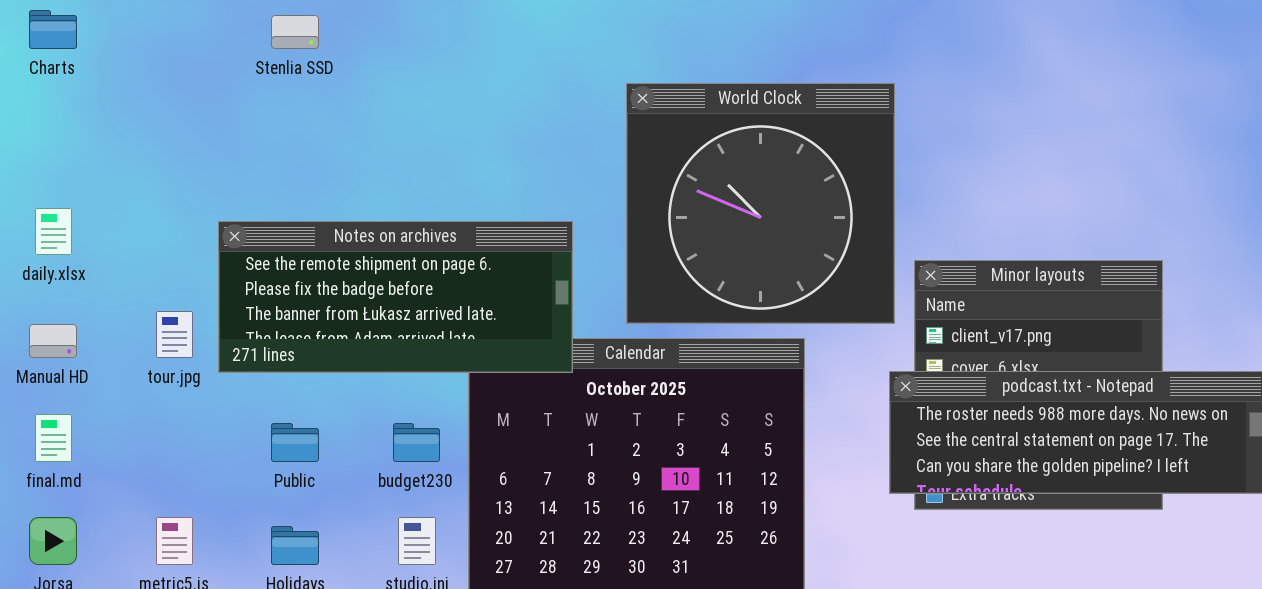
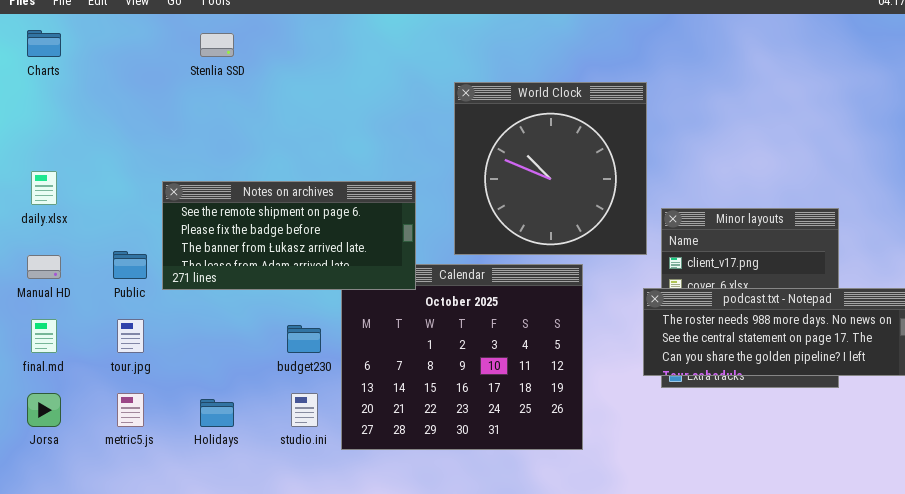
tour.jpg: [156,311,193,358] -> [117,319,144,353], moved
Public: [271,423,319,462] -> [113,251,147,279], moved

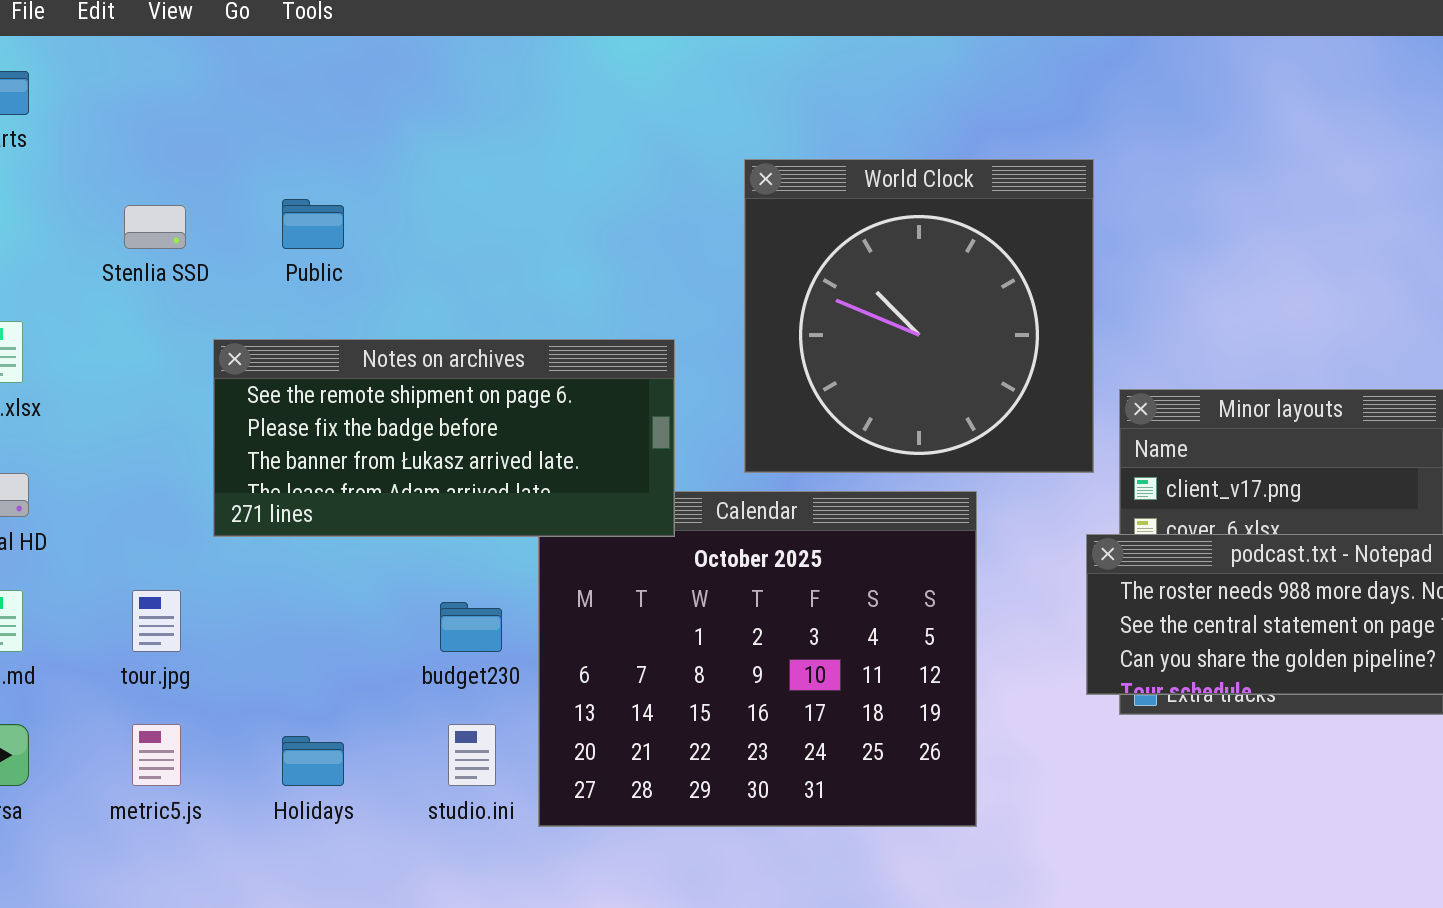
Stenlia SSD: [200,33,234,57] -> [124,205,186,249], moved
Public: [113,251,147,279] -> [282,199,344,249], moved

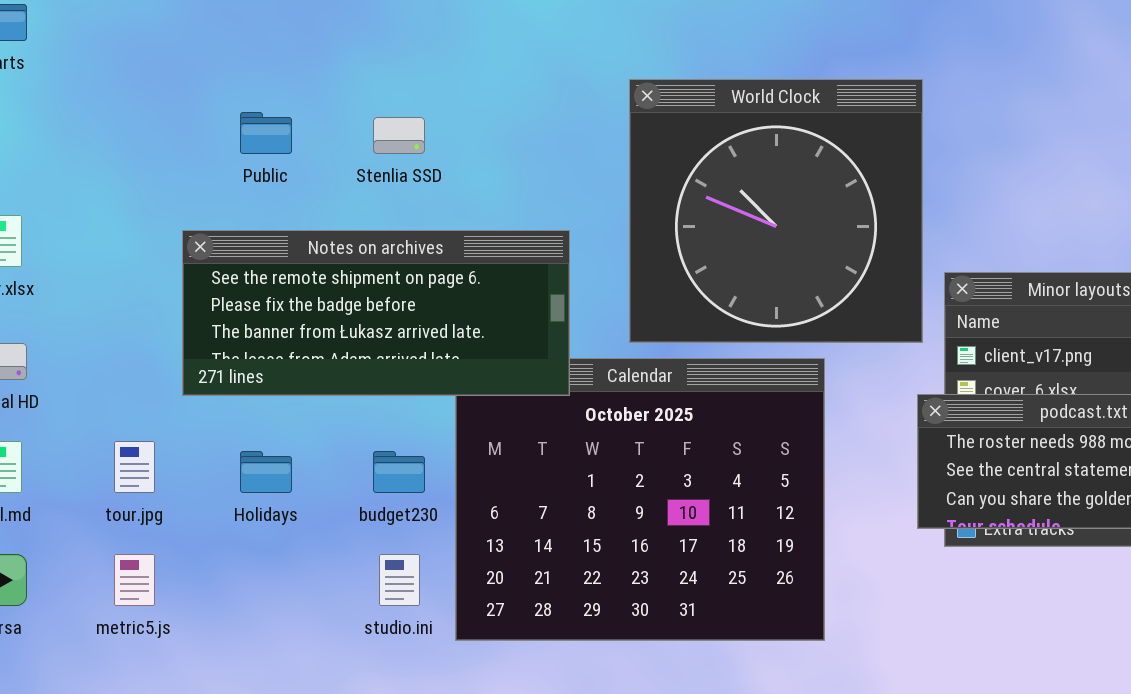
Stenlia SSD: [124,205,186,249] -> [373,117,425,154], moved
Holidays: [282,736,344,786] -> [240,451,292,493], moved

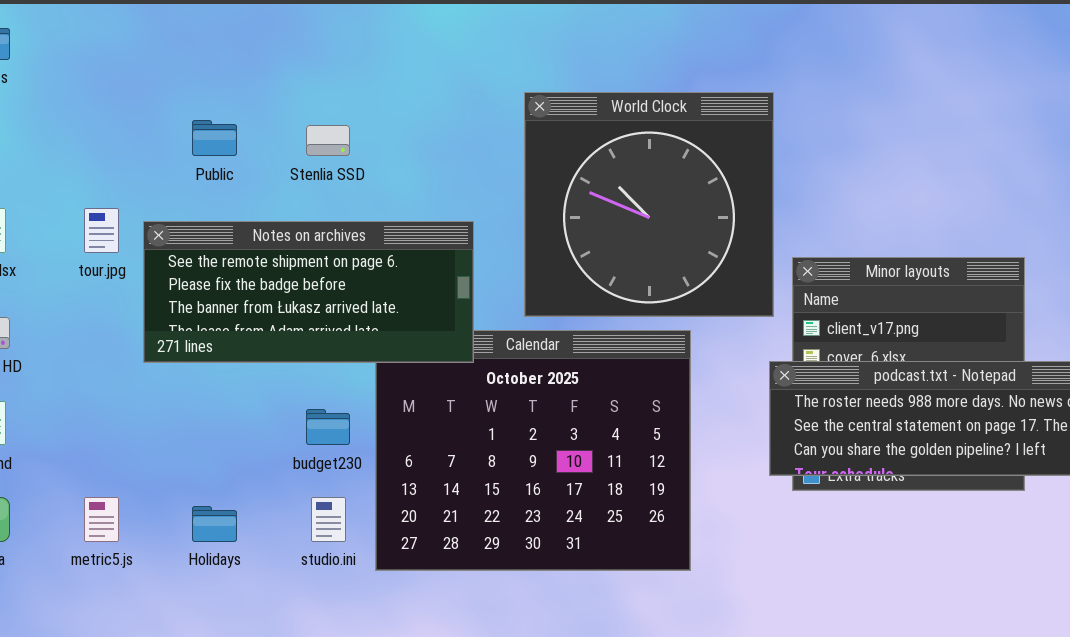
tour.jpg: [114,441,155,493] -> [84,208,119,253], moved
Holidays: [240,451,292,493] -> [192,506,237,542], moved

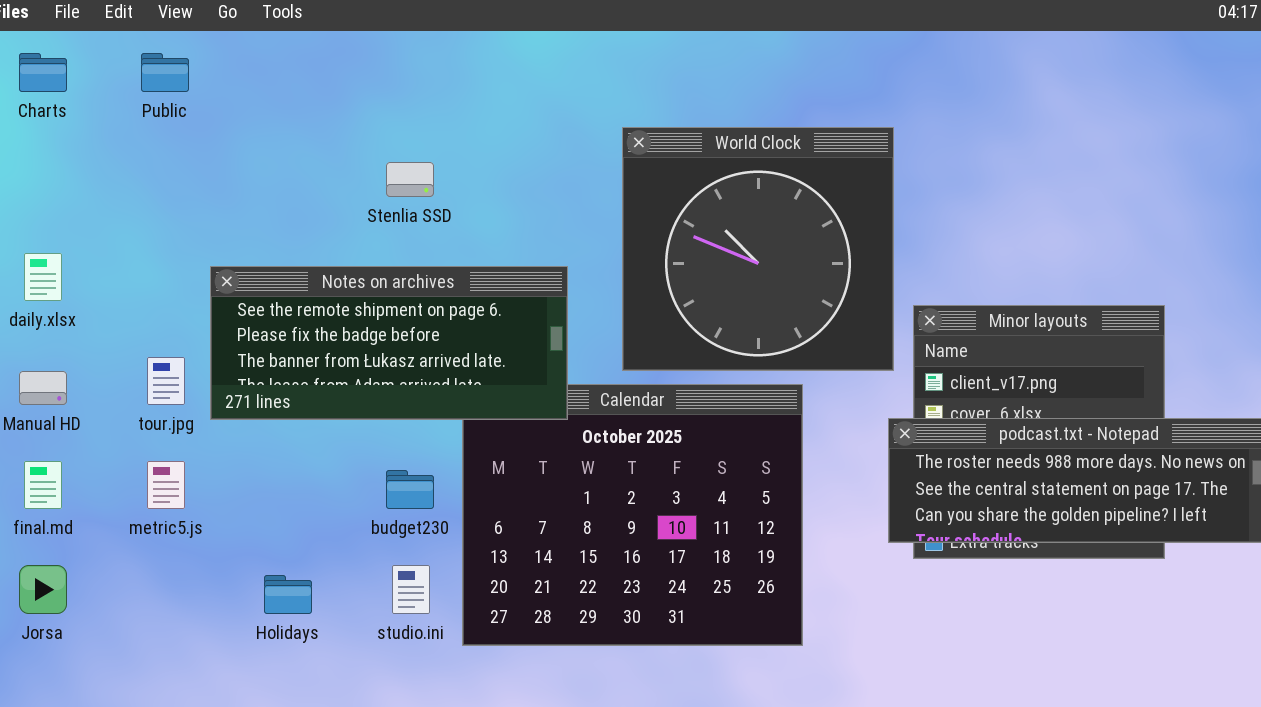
Public: [192,120,237,156] -> [141,53,189,92], moved
tour.jpg: [84,208,119,253] -> [147,357,185,405], moved
metric5.js: [84,497,119,542] -> [147,461,185,509], moved

